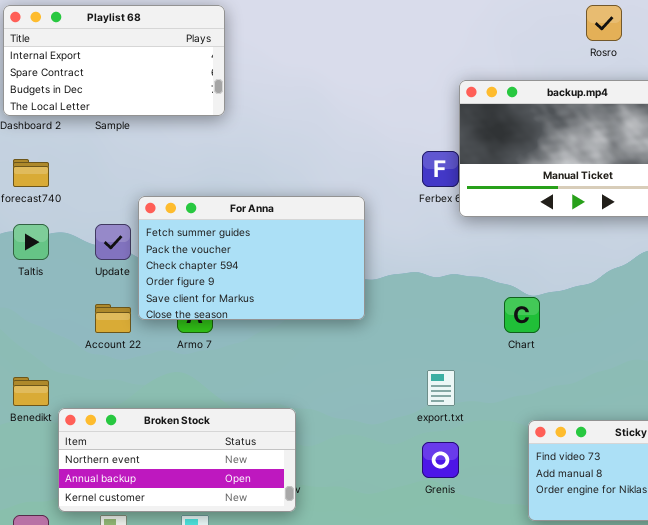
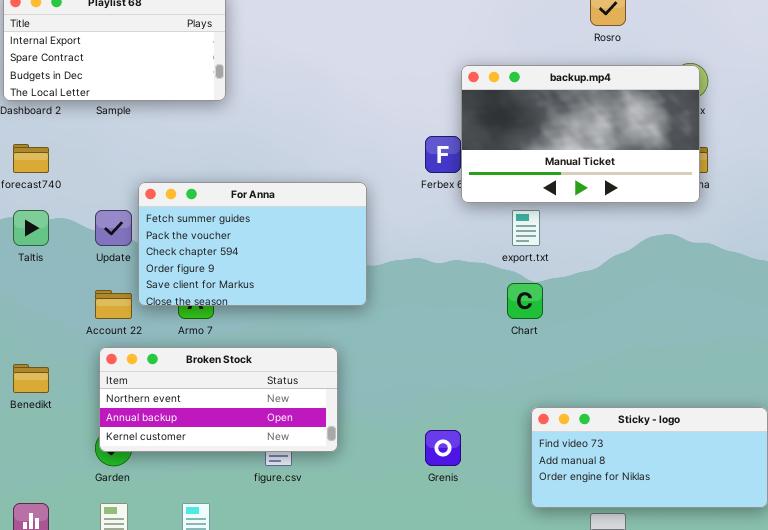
export.txt: [427,370,455,406] -> [512,210,540,246], moved
Broken Stock: [58,408,296,512] -> [99,347,338,452], moved

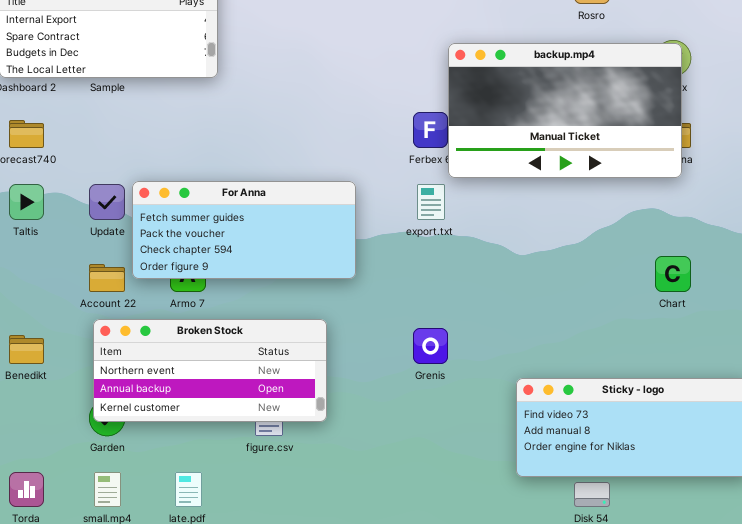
For Anna: [138,182,367,306] -> [132,181,356,279], resized
export.txt: [512,210,540,246] -> [417,184,445,220], moved
Chart: [507,283,543,319] -> [655,256,691,292], moved
Grenis: [425,430,461,466] -> [413,328,448,364], moved

